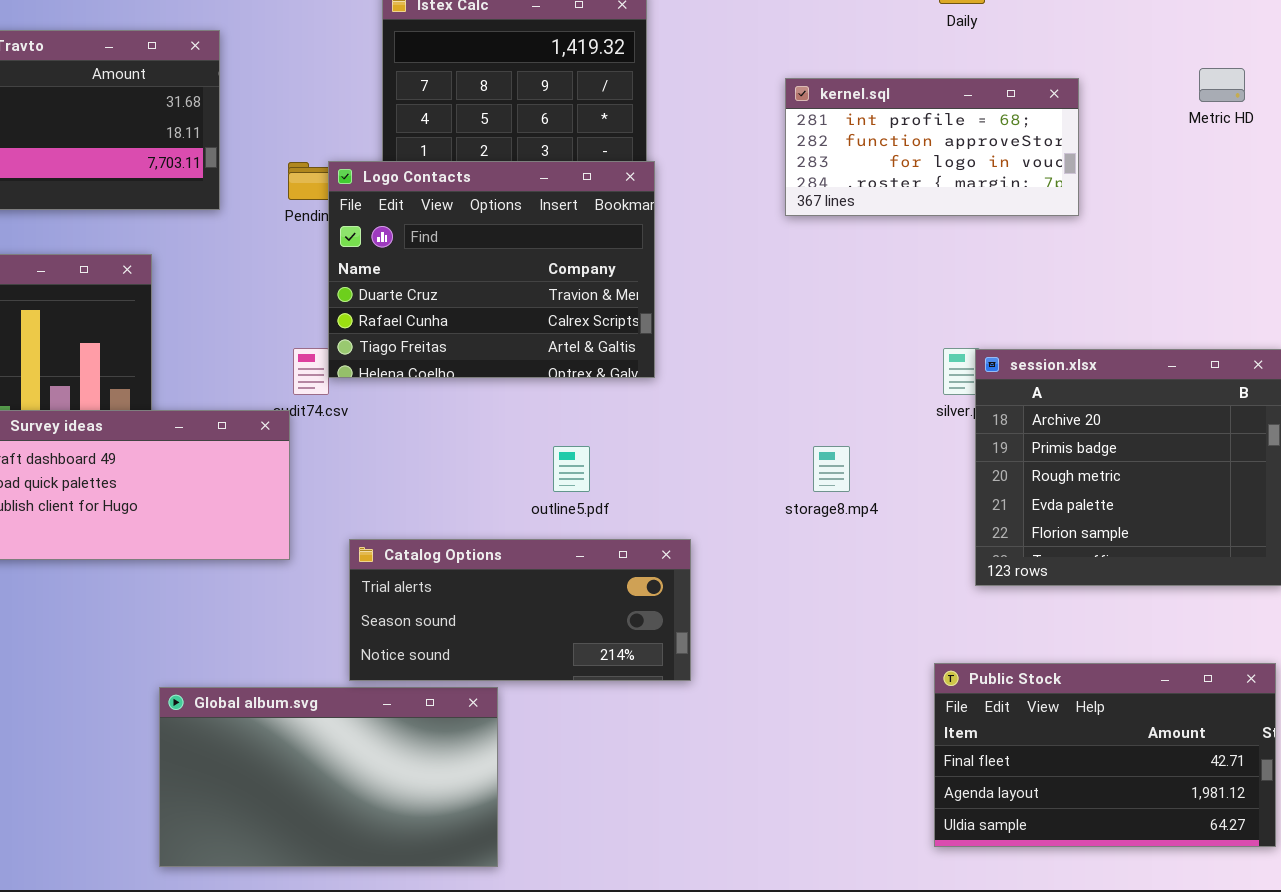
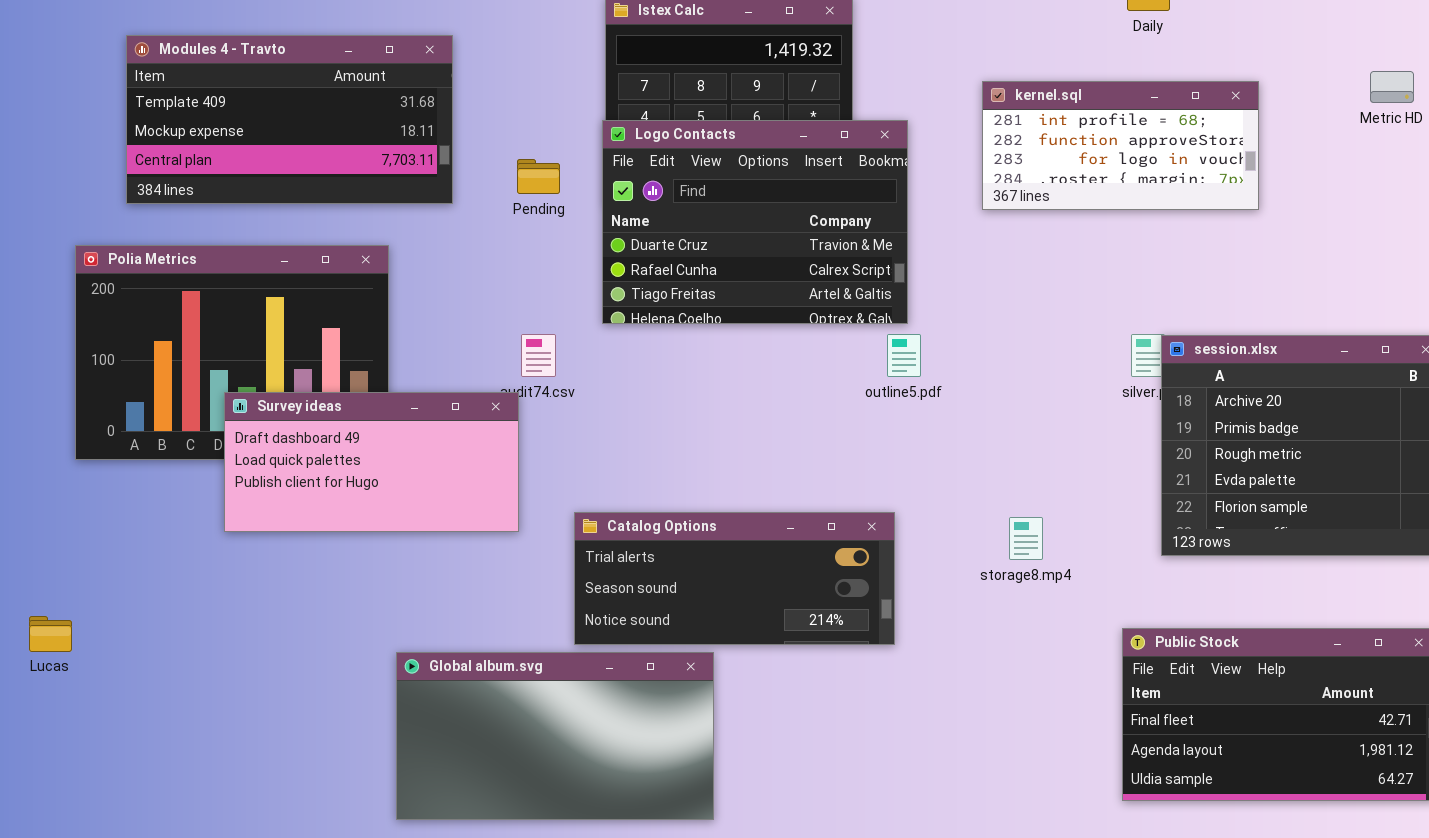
Logo Contacts: [328,161,655,378] -> [602,120,908,324], moved
outline5.pdf: [553,446,590,492] -> [887,334,921,377], moved
storage8.mp4: [813,446,850,492] -> [1009,517,1043,560], moved

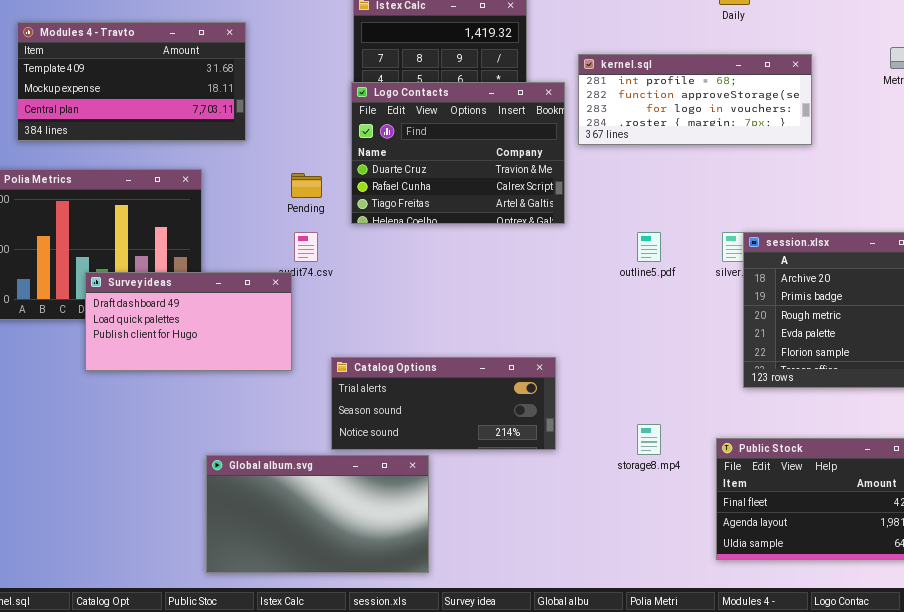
kernel.sql: [982,81,1259,210] -> [578,54,812,145], resized
Pending: [517,159,560,194] -> [291,173,322,198], moved
outline5.pdf: [887,334,921,377] -> [637,232,661,262], moved
storage8.mp4: [1009,517,1043,560] -> [637,424,661,455], moved

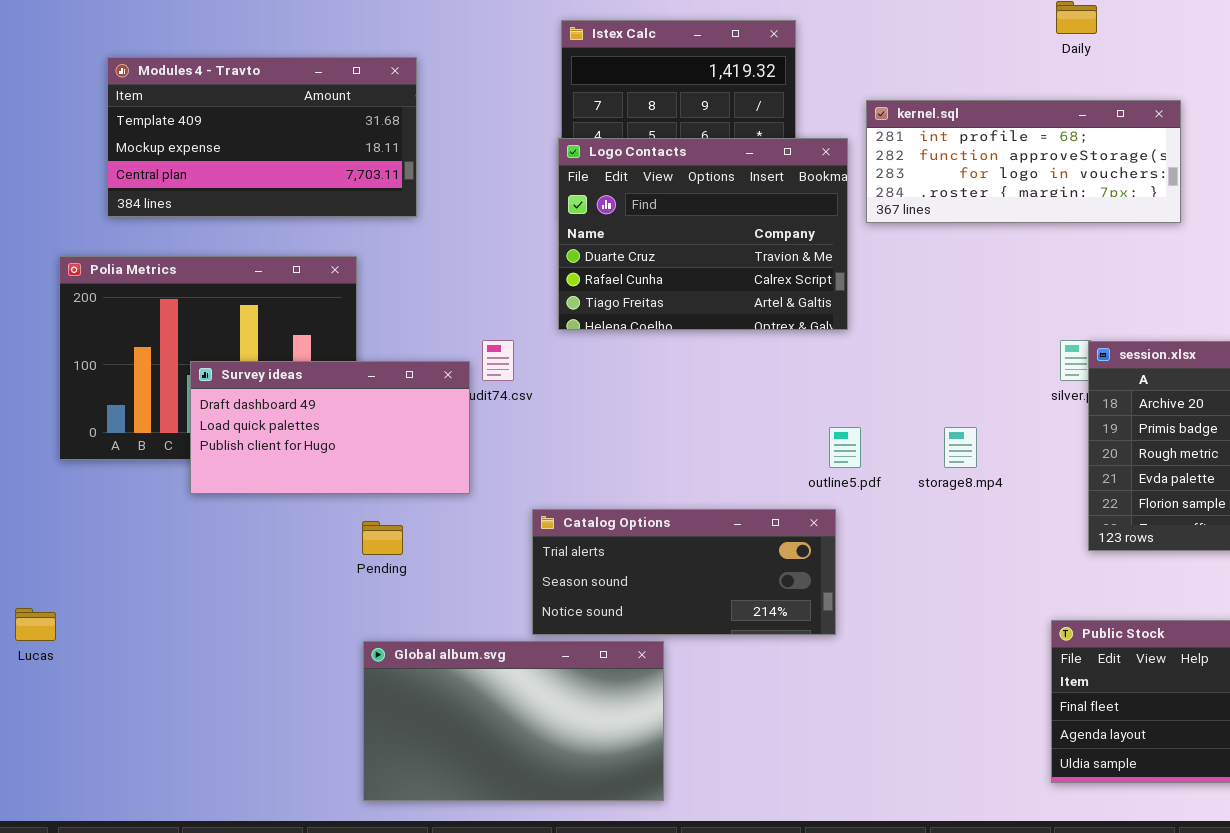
Pending: [291,173,322,198] -> [362,521,403,555], moved
outline5.pdf: [637,232,661,262] -> [829,427,861,468], moved
Survey ideas: [85,272,292,371] -> [190,361,470,494], moved
storage8.mp4: [637,424,661,455] -> [944,427,977,468], moved

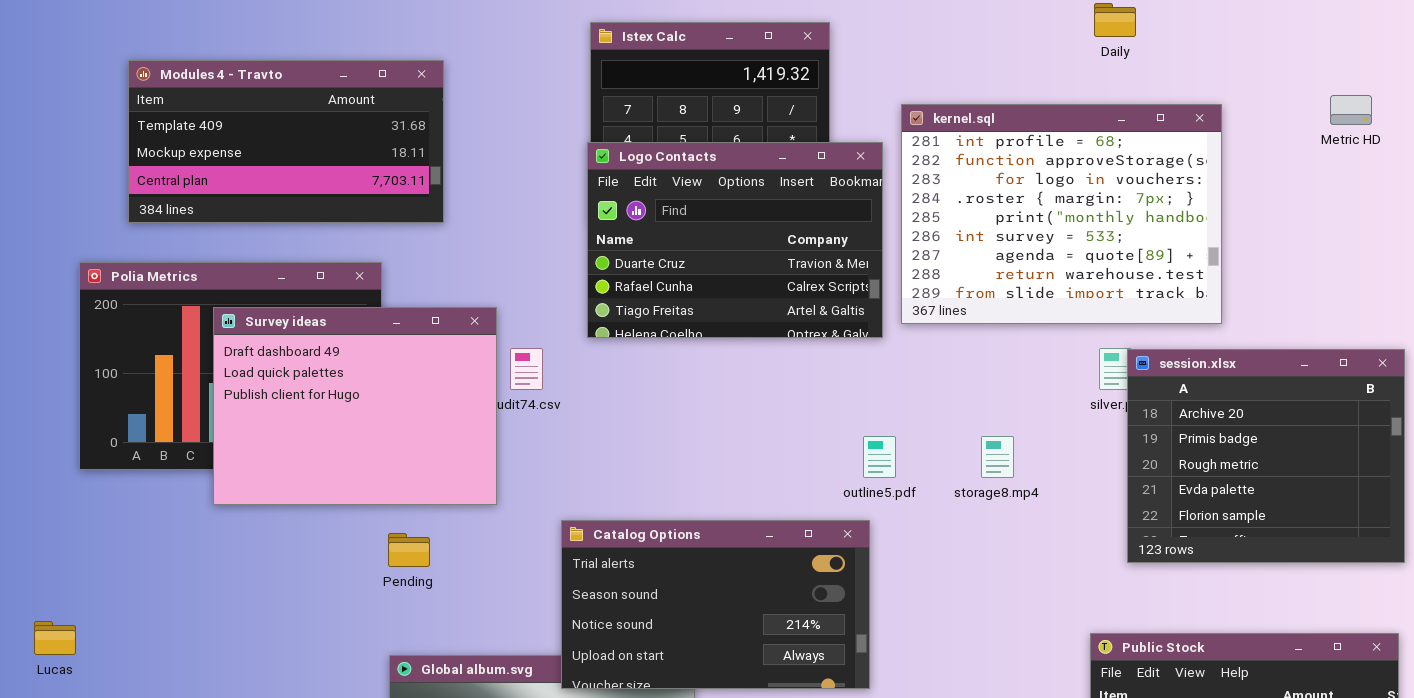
kernel.sql: [866,100,1181,223] -> [901,104,1222,324], resized
Survey ideas: [190,361,470,494] -> [213,307,497,505], resized
Catalog Options: [532,509,836,635] -> [561,520,870,689], resized

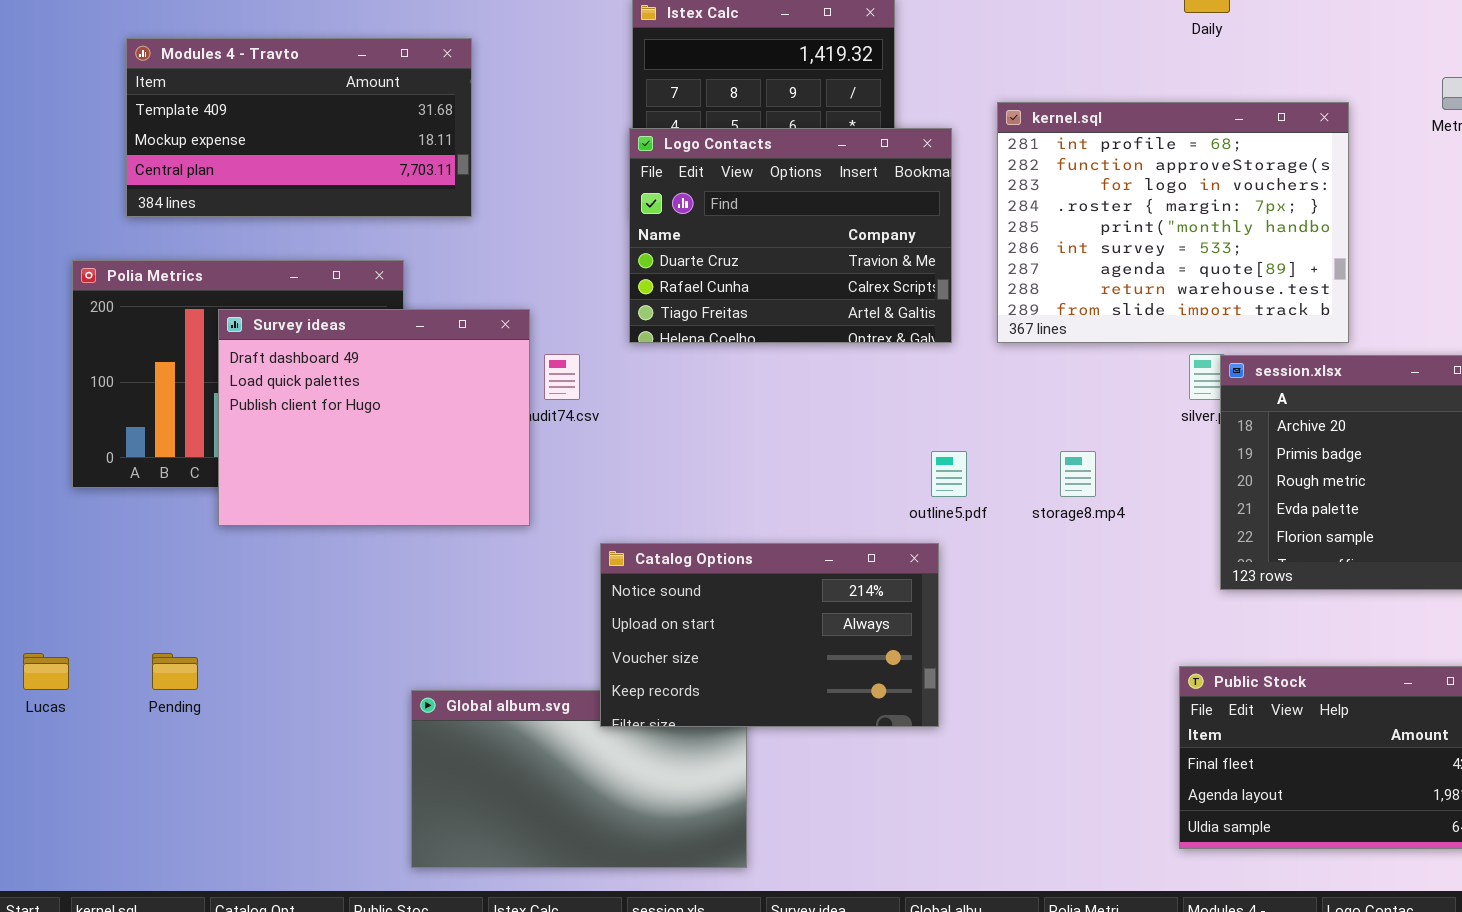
kernel.sql: [901,104,1222,324] -> [997,102,1349,343], moved
Catalog Options: [561,520,870,689] -> [600,543,939,727], scrolled down 2 rows
Pending: [388,533,430,567] -> [152,653,198,690], moved

